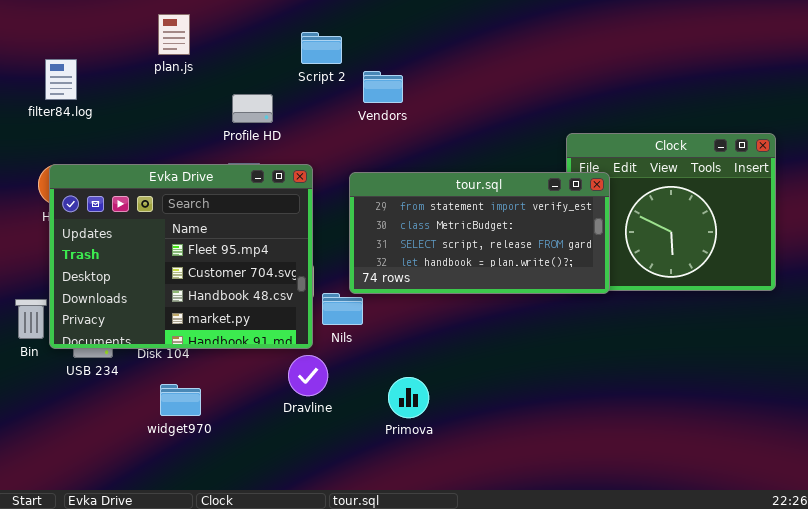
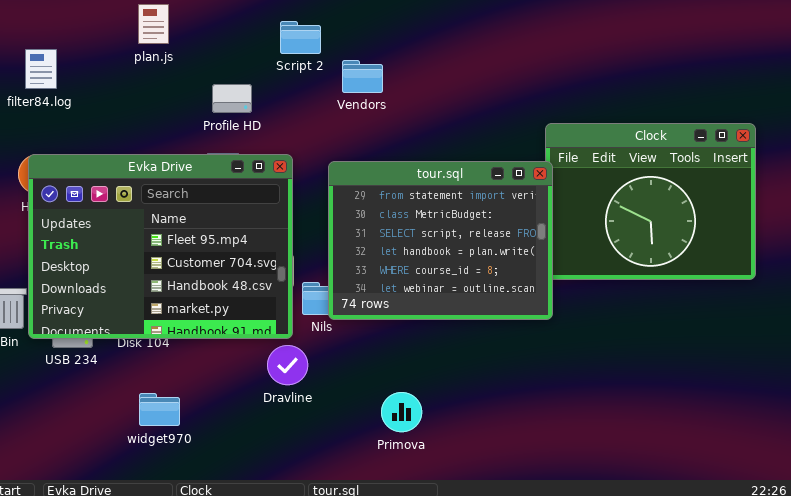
tour.sql: [349,172,610,294] -> [328,161,553,320], resized
Primova: [388,377,429,418] -> [381,392,422,432], moved
widget970: [160,384,201,416] -> [139,393,180,426], moved

